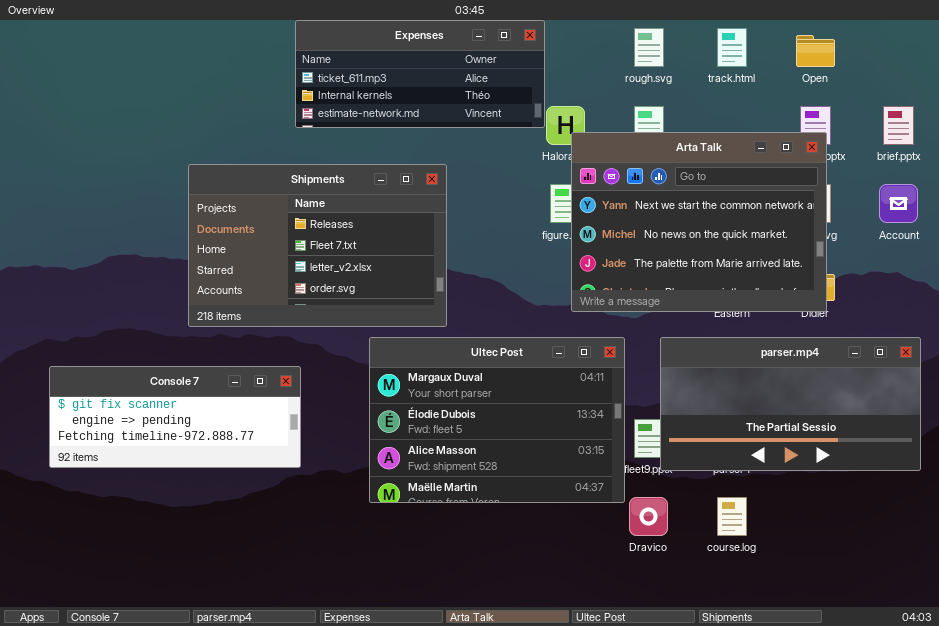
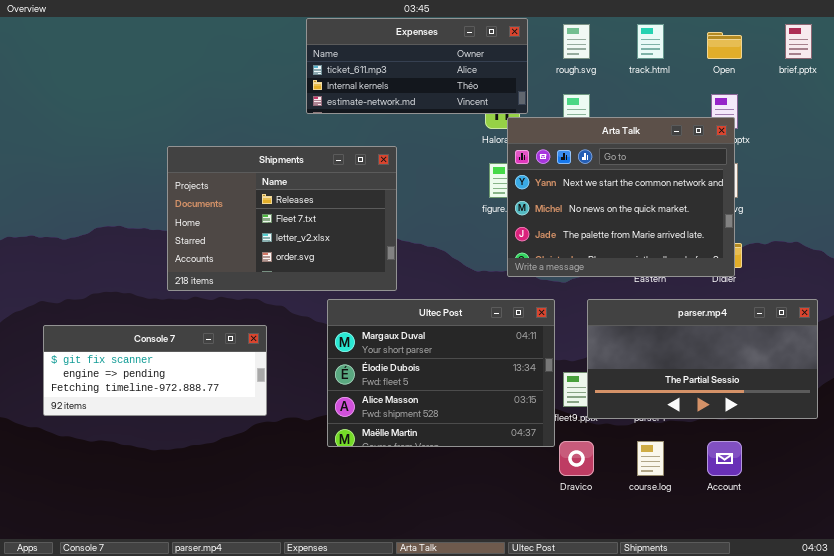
Expenses: [295,20,545,128] -> [306,18,528,114], moved
brief.pptx: [883,106,914,145] -> [785,24,812,59], moved
Account: [879,184,918,223] -> [707,441,742,476], moved

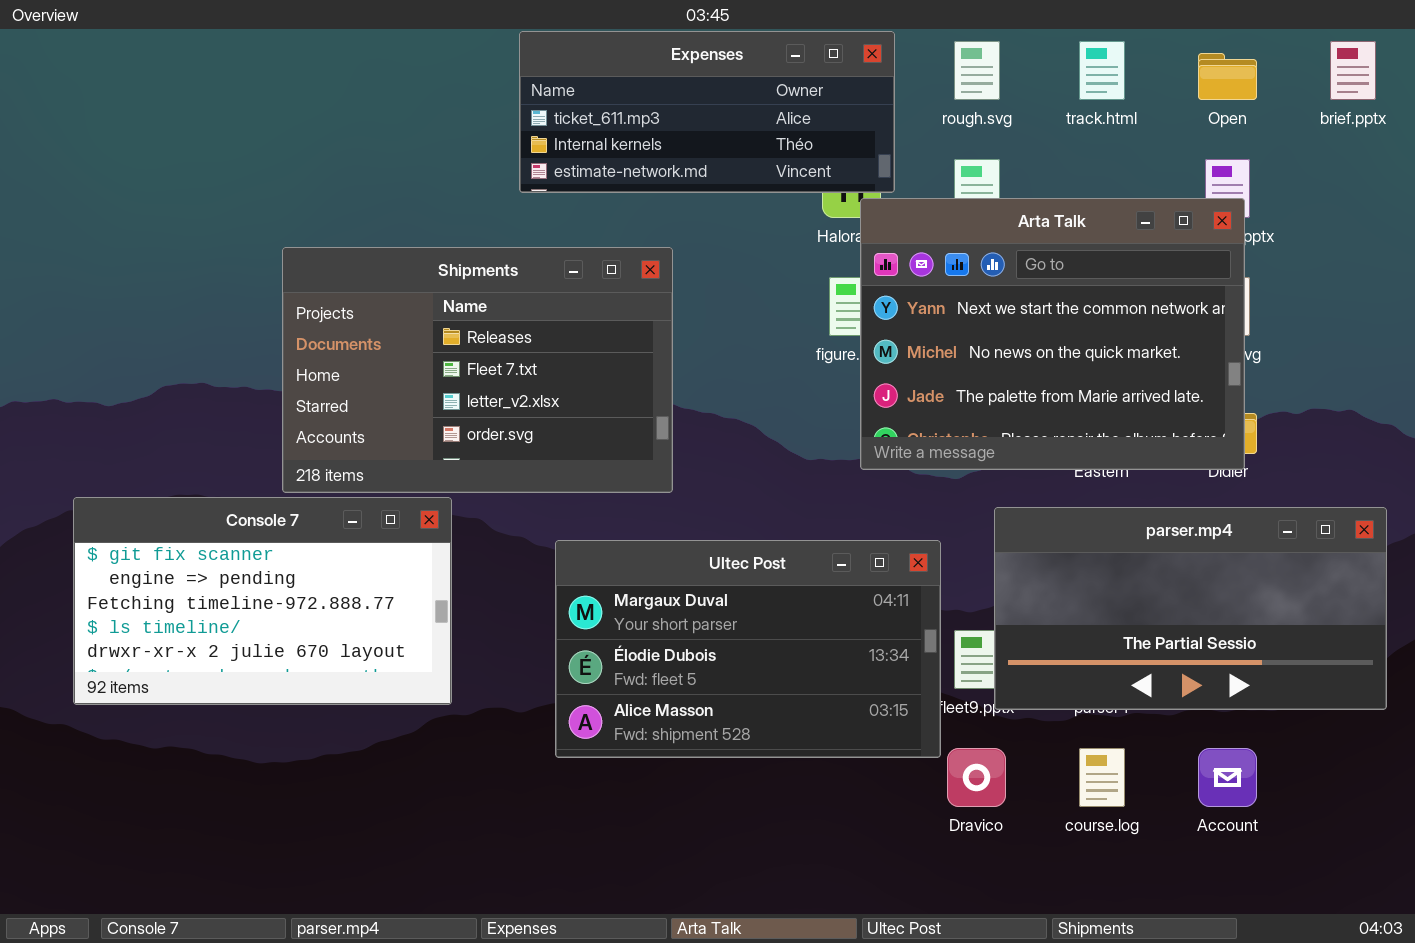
Ultec Post: [327,299,555,447] -> [555,540,941,758], resized
Console 7: [43,325,267,416] -> [73,497,452,705], resized

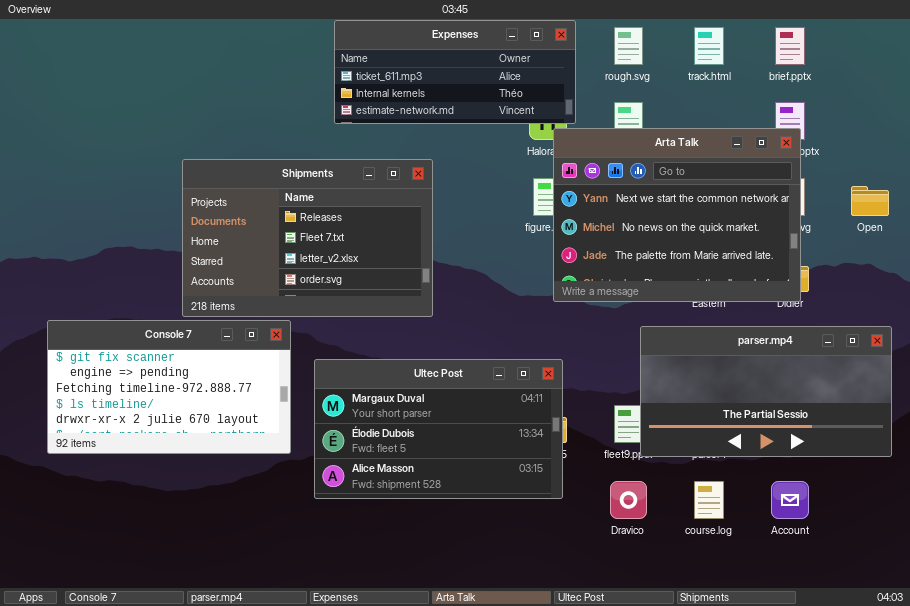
brief.pptx: [1330,41,1376,100] -> [775,27,805,65], moved
Open: [1198,53,1257,100] -> [851,186,889,216], moved
Ultec Post: [555,540,941,758] -> [314,359,563,499], moved

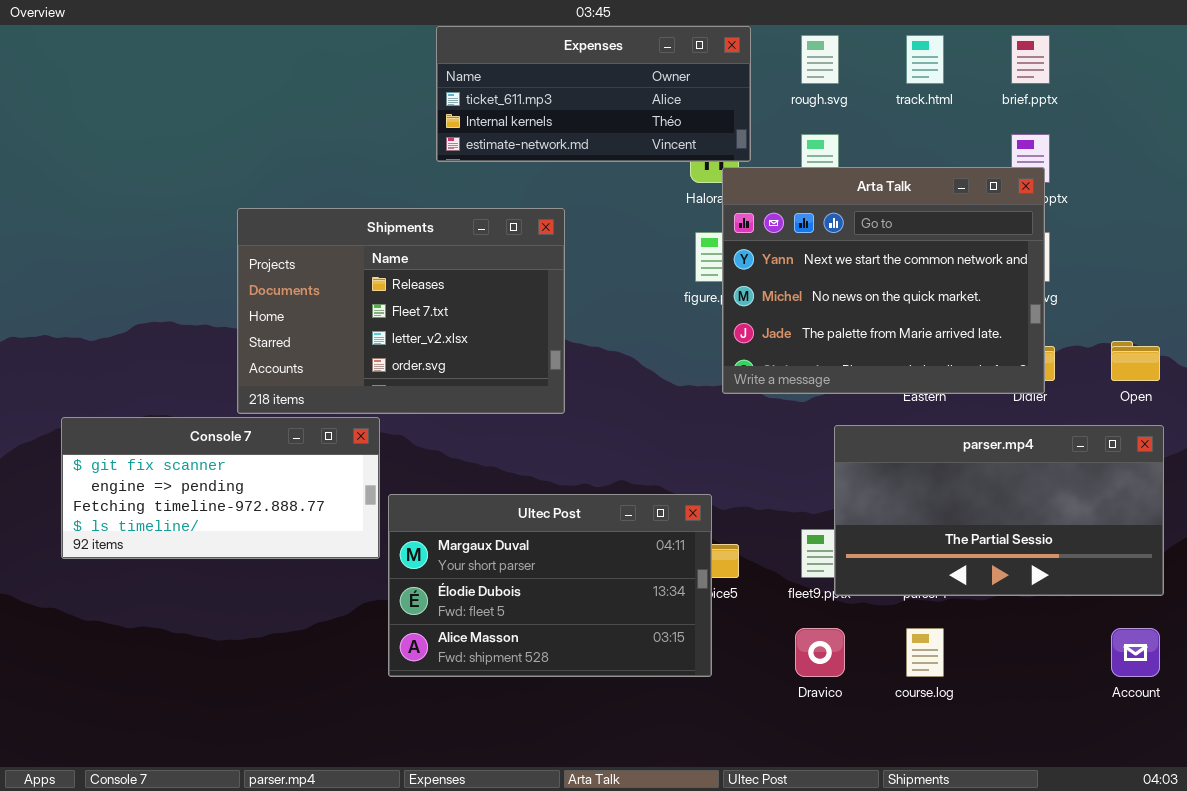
Open: [851,186,889,216] -> [1111,341,1160,381], moved
Console 7: [47,320,291,454] -> [61,417,380,559], resized
Ultec Post: [314,359,563,499] -> [388,494,712,677], moved
Account: [771,481,809,519] -> [1111,628,1160,677], moved

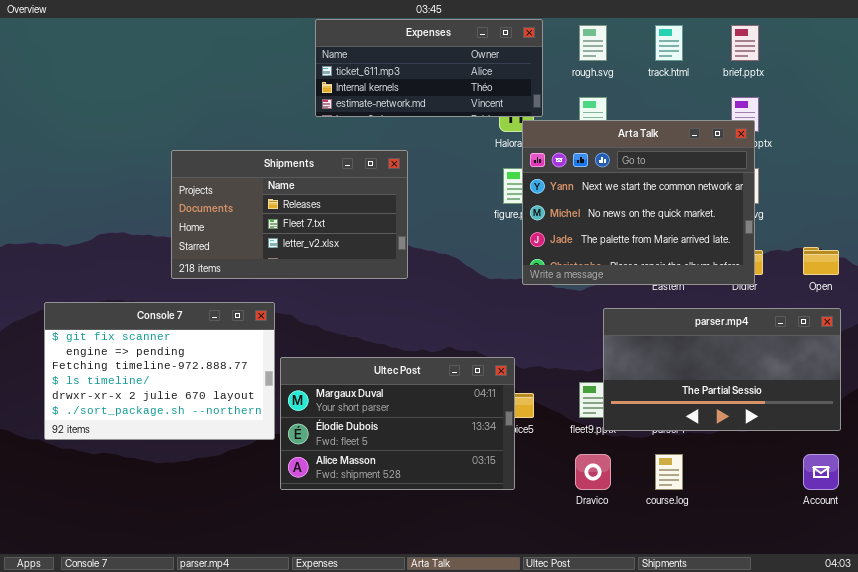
Shipments: [237,208,565,414] -> [171,150,408,279], resized
Console 7: [61,417,380,559] -> [44,302,275,440], resized

